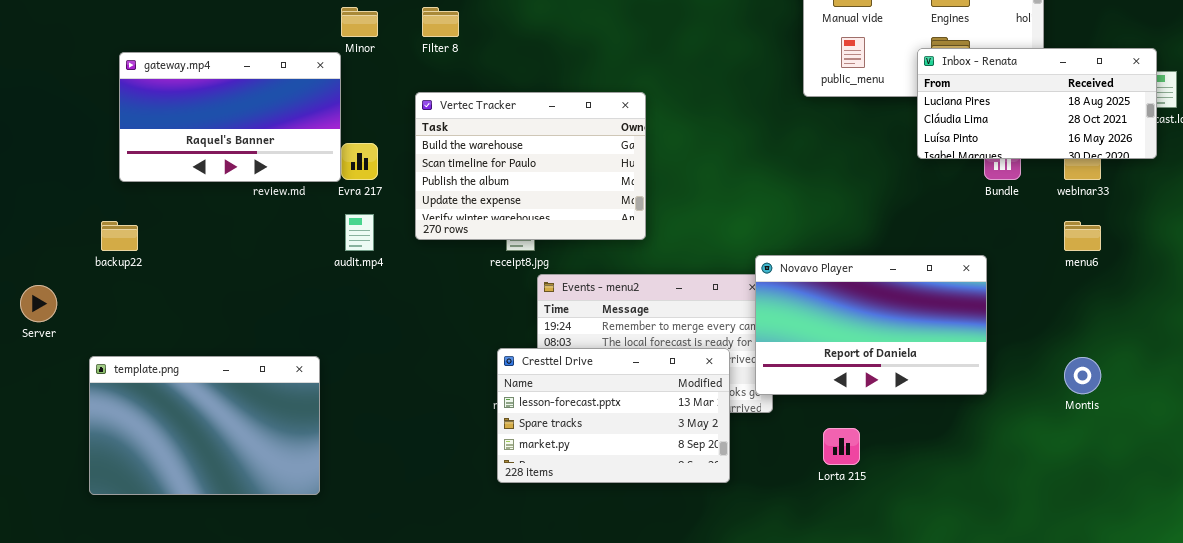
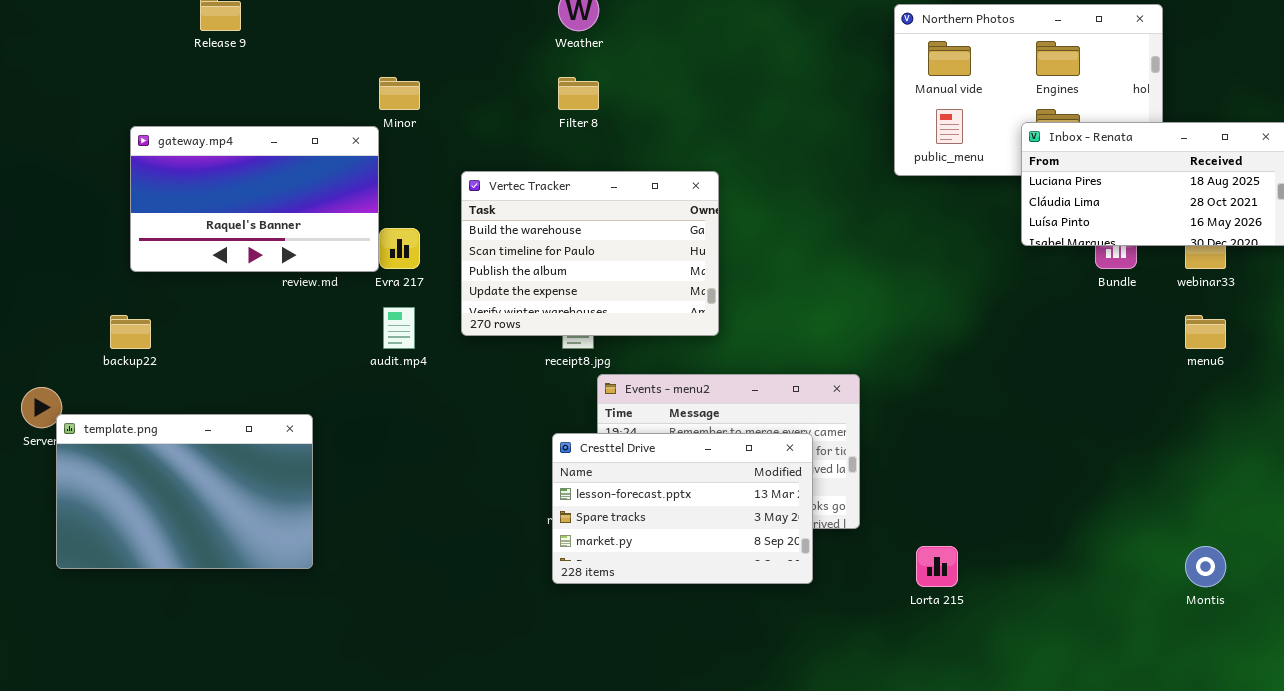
Filter 8: [422,7,459,37] -> [558,77,599,110], moved
Novavo Player: [755,255,987,395] -> none, closed
Cresttel Drive: [497,348,730,483] -> [552,433,813,584], moved
template.png: [89,356,320,495] -> [56,414,313,569], moved
Montis: [1064,357,1101,394] -> [1185,546,1226,587], moved

